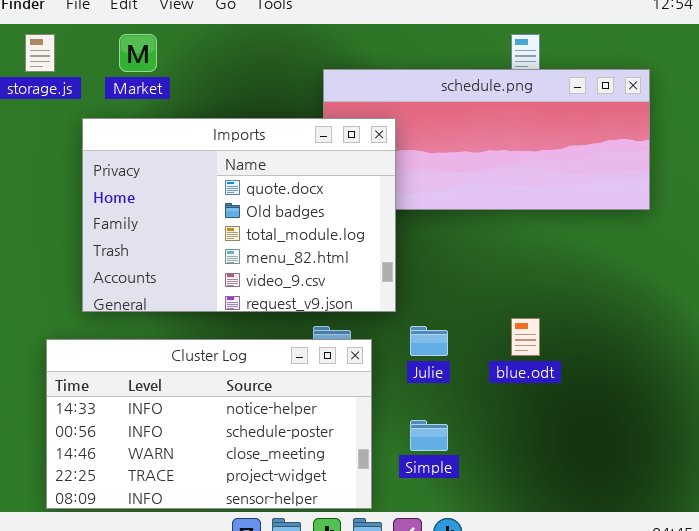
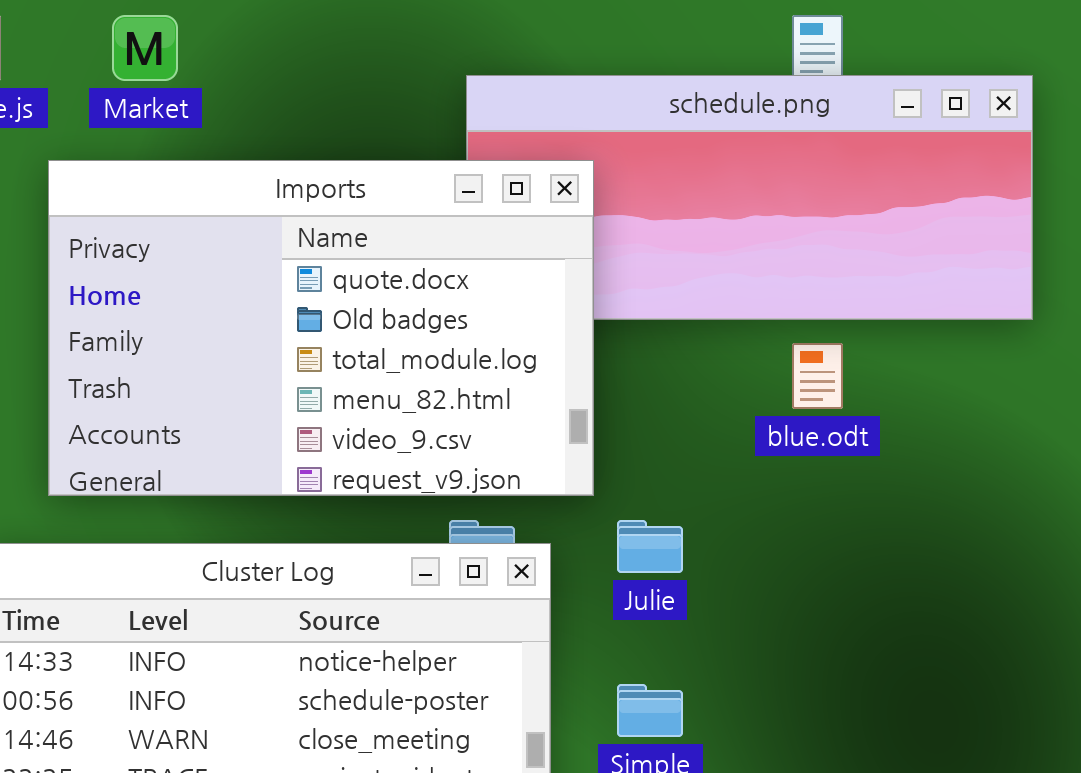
blue.odt: [511,318,540,356] -> [792,343,843,409], moved

